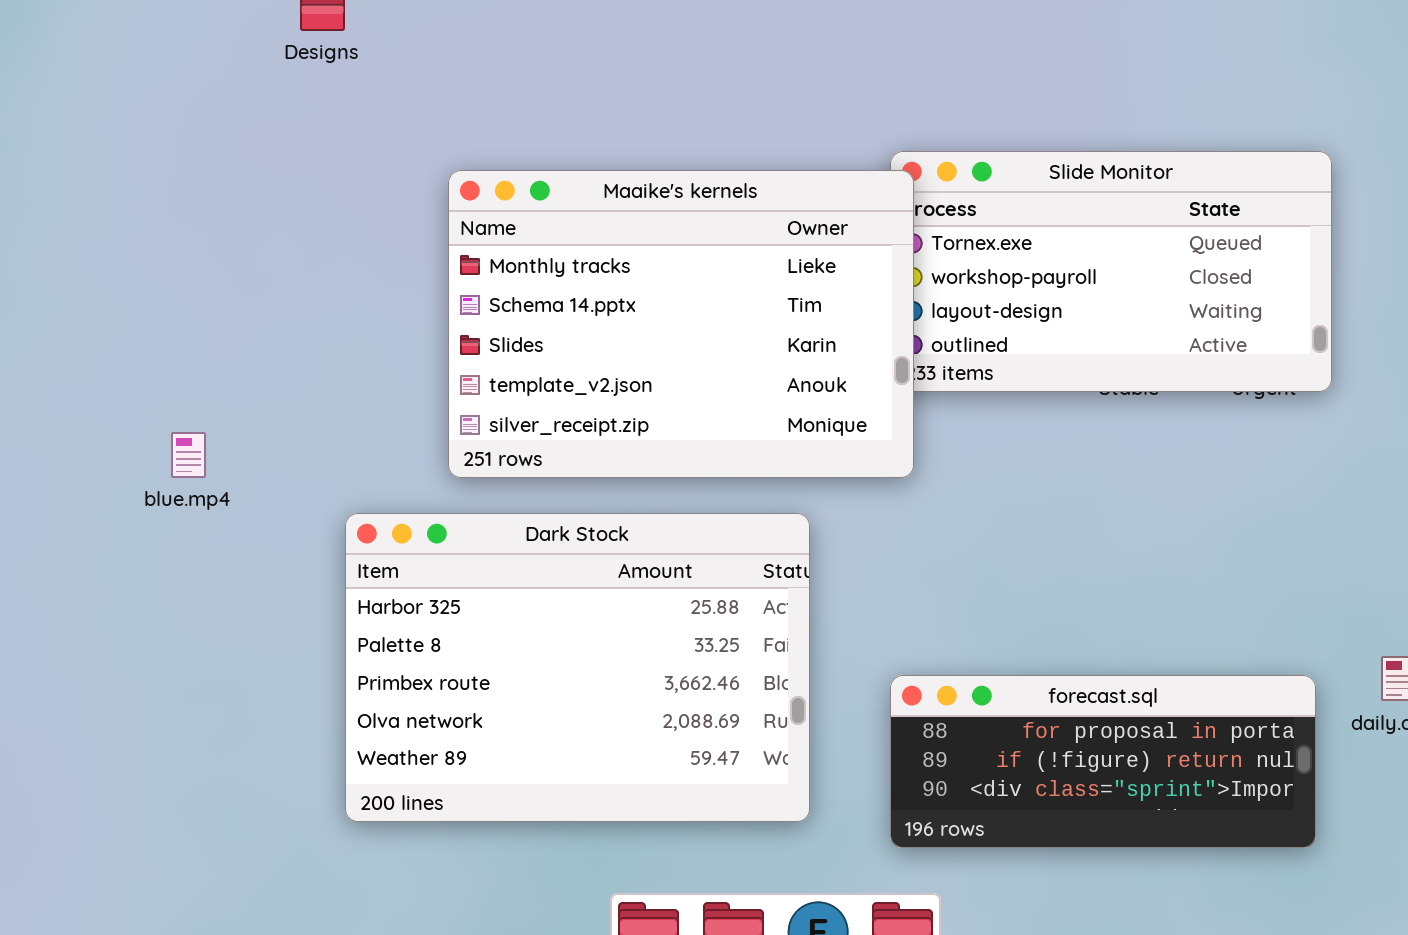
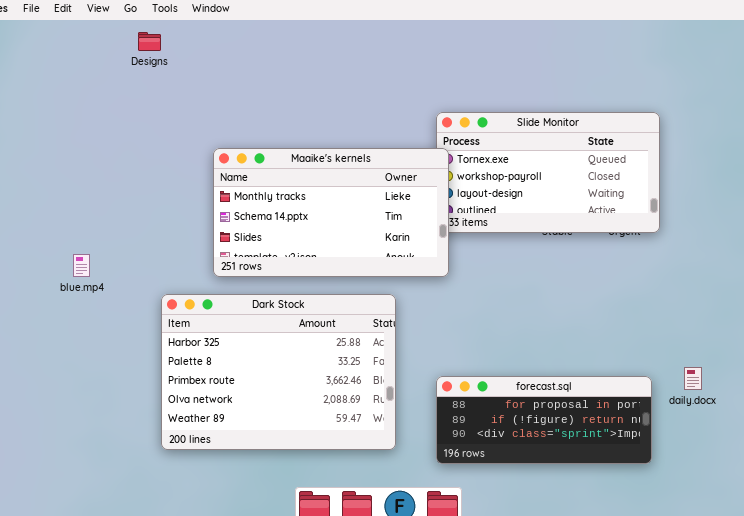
Maaike's kernels: [448,170,914,478] -> [213,148,449,277], resized

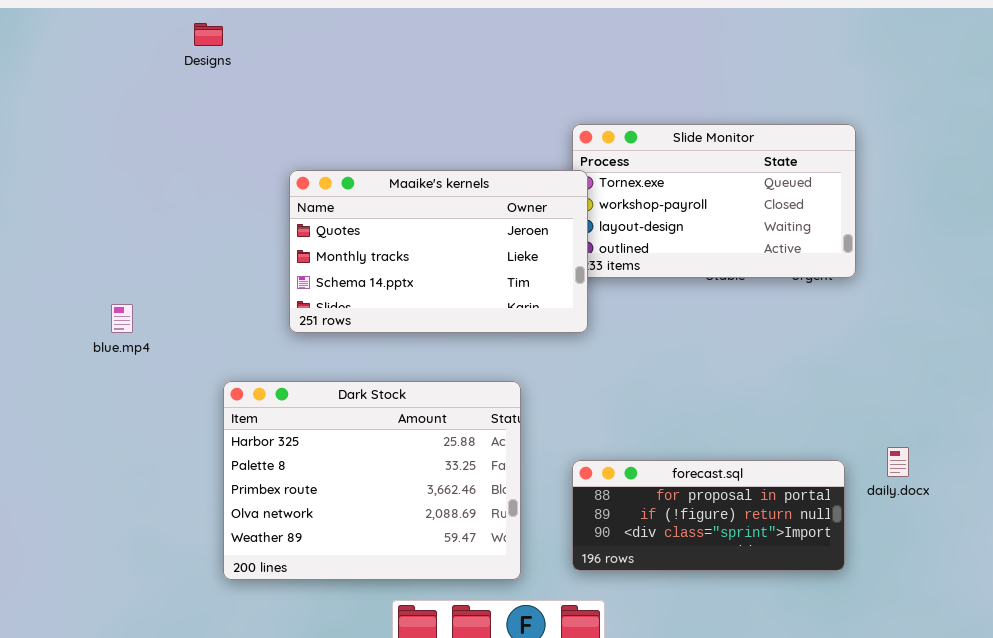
Maaike's kernels: [213,148,449,277] -> [289,170,588,333], scrolled up 1 row
Dark Stock: [161,294,396,450] -> [223,381,521,580], moved

